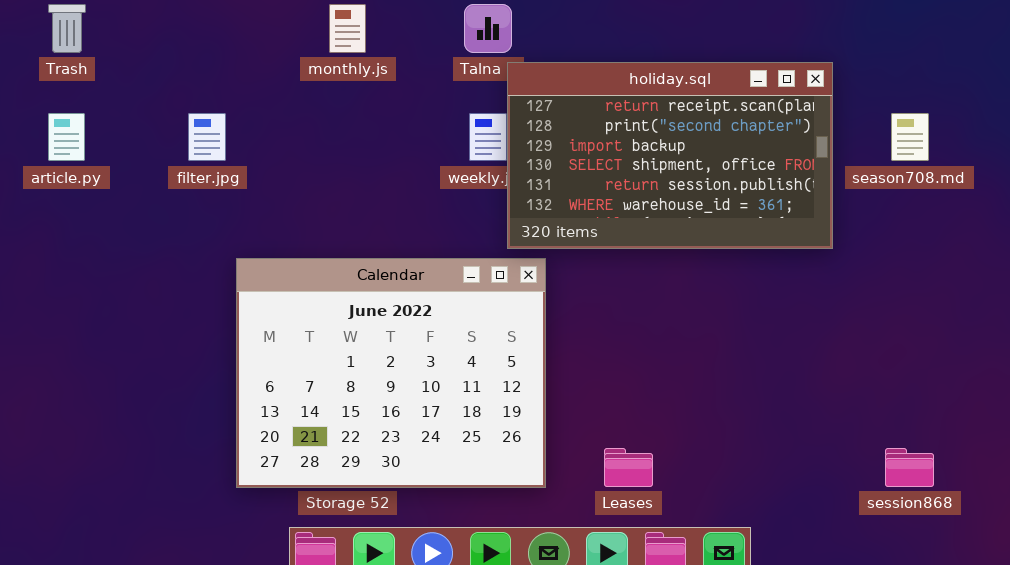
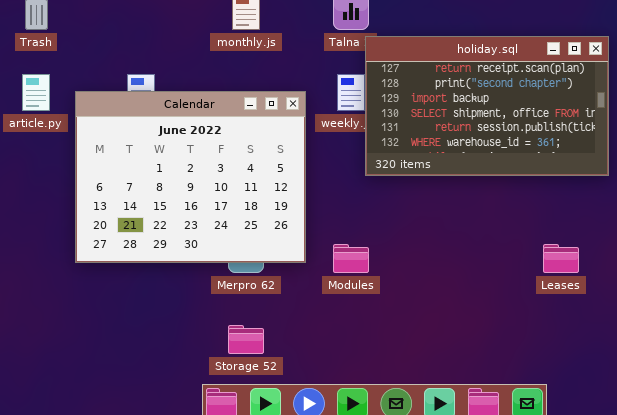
Calendar: [236,258,546,488] -> [75,91,306,263], moved
Leases: [604,448,653,487] -> [543,244,579,273], moved

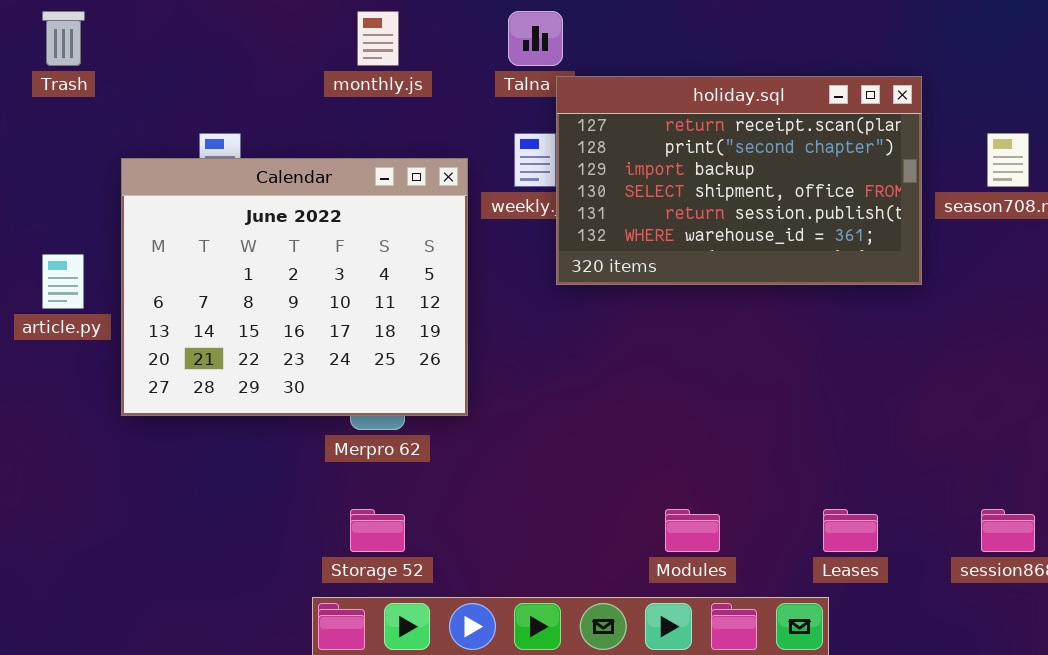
article.py: [22,74,50,111] -> [42,254,84,309], moved
Modules: [333,244,369,273] -> [665,509,720,552], moved
Leases: [543,244,579,273] -> [823,509,878,552], moved

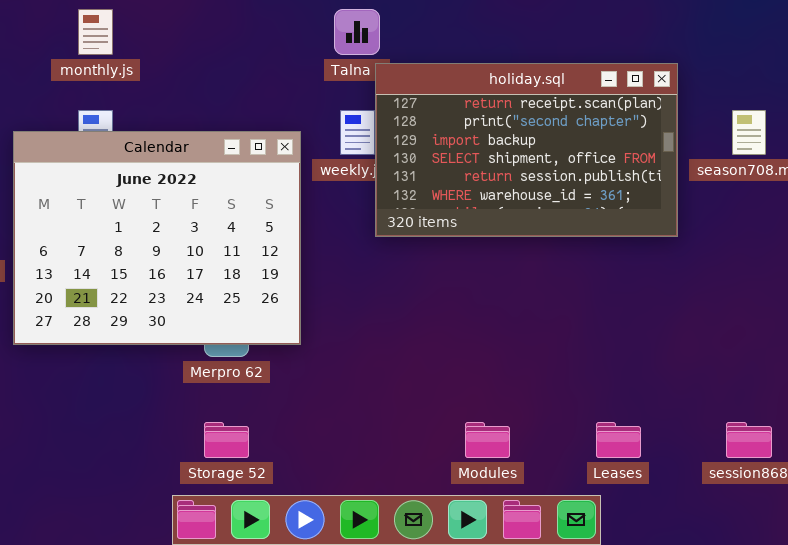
monthly.js: [357,11,399,66] -> [78,9,113,55], moved

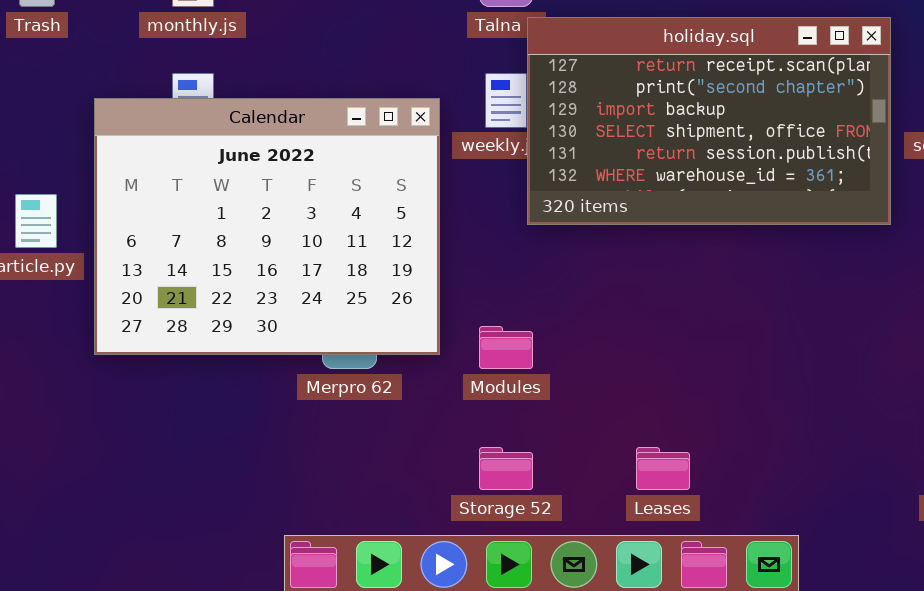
Storage 52: [204,422,249,458] -> [479,447,533,490], moved
Modules: [465,422,510,458] -> [479,326,533,369], moved
Leases: [596,422,641,458] -> [636,447,690,490], moved

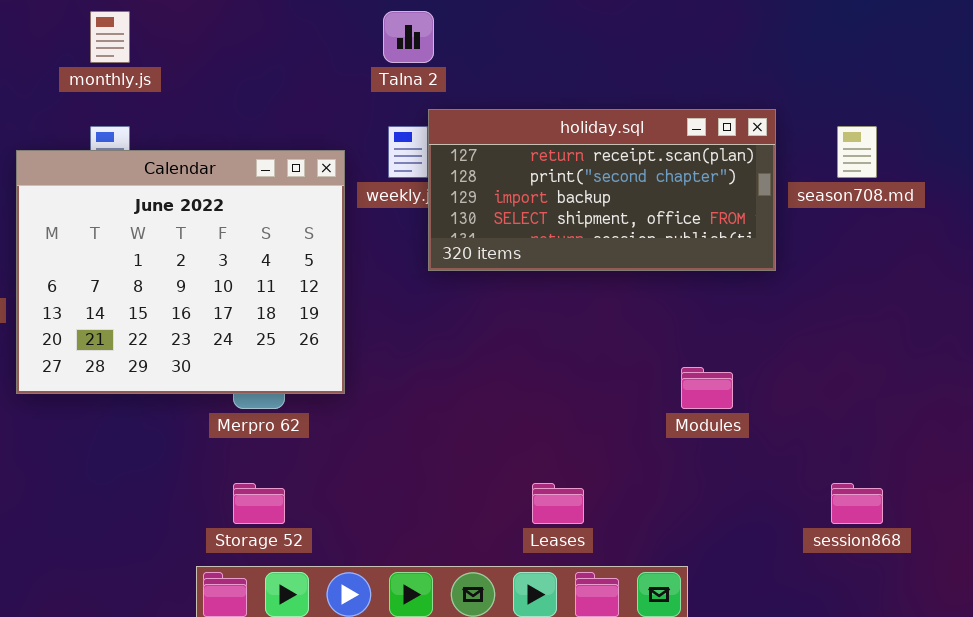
holiday.sql: [527,17,891,225] -> [428,109,776,271], resized
Modules: [479,326,533,369] -> [681,367,733,409], moved
Storage 52: [479,447,533,490] -> [233,483,285,524], moved

